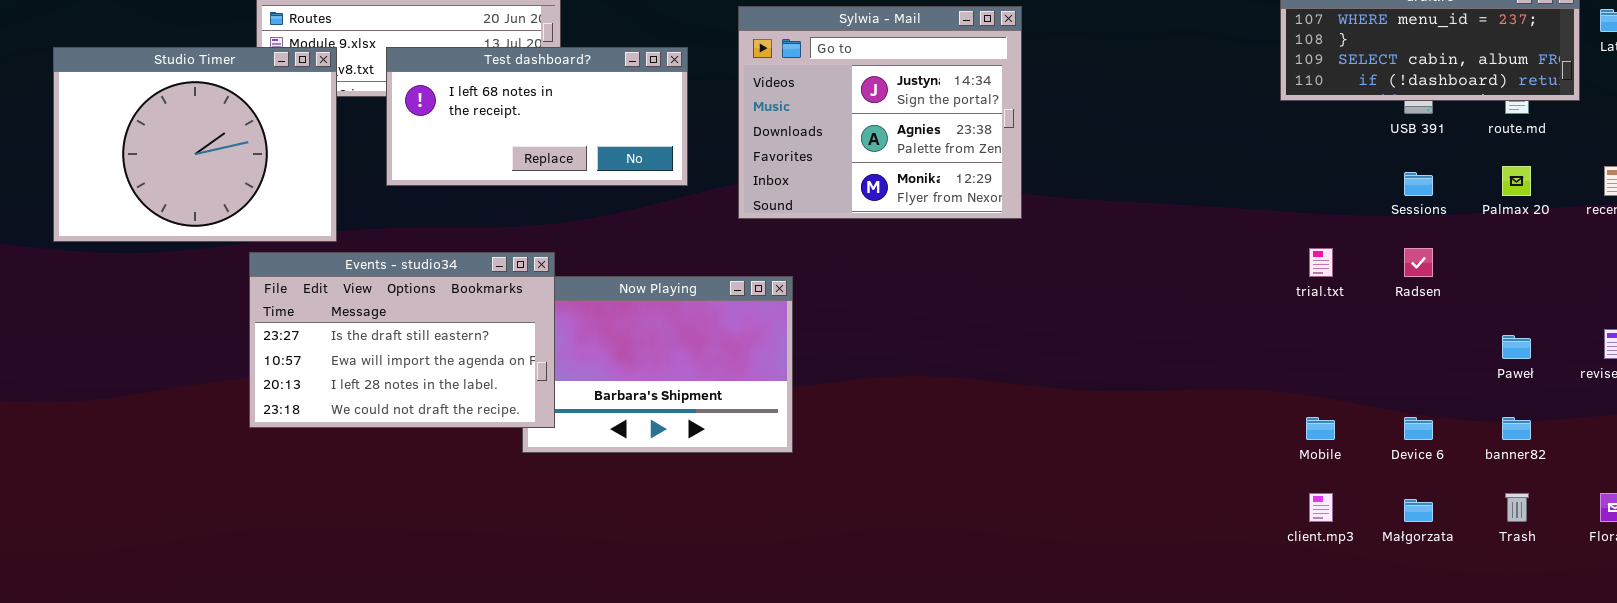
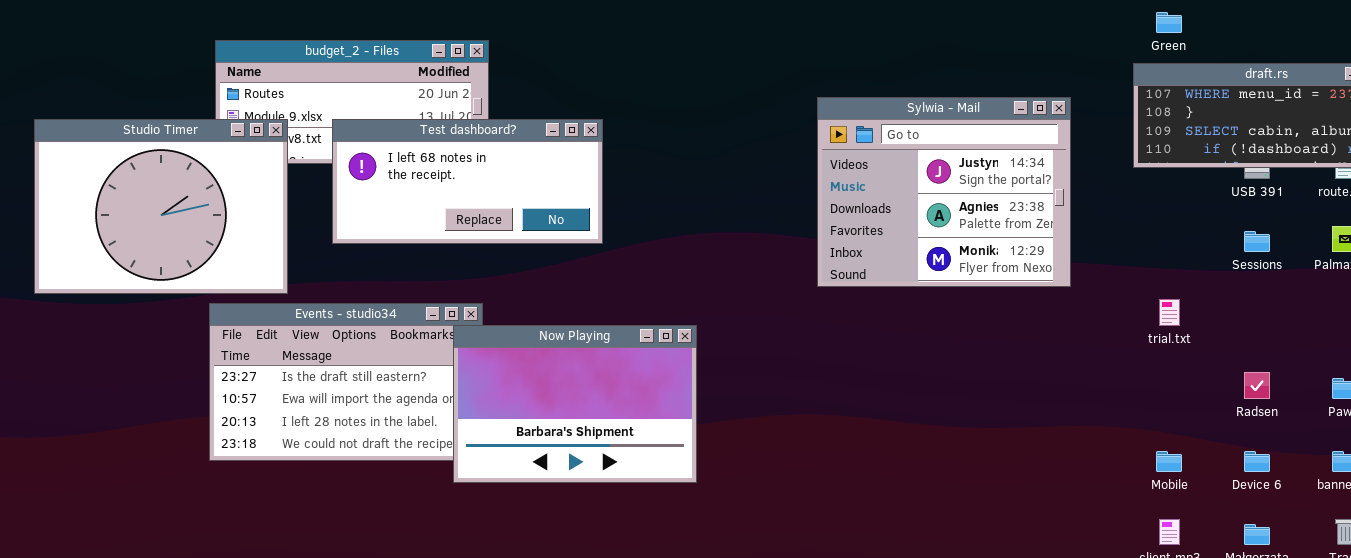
Sylwia - Mail: [738,6,1022,219] -> [817,97,1071,287], moved
Radsen: [1404,248,1433,277] -> [1244,372,1270,399], moved
Now Playing: [522,276,793,453] -> [453,325,697,483], raised

